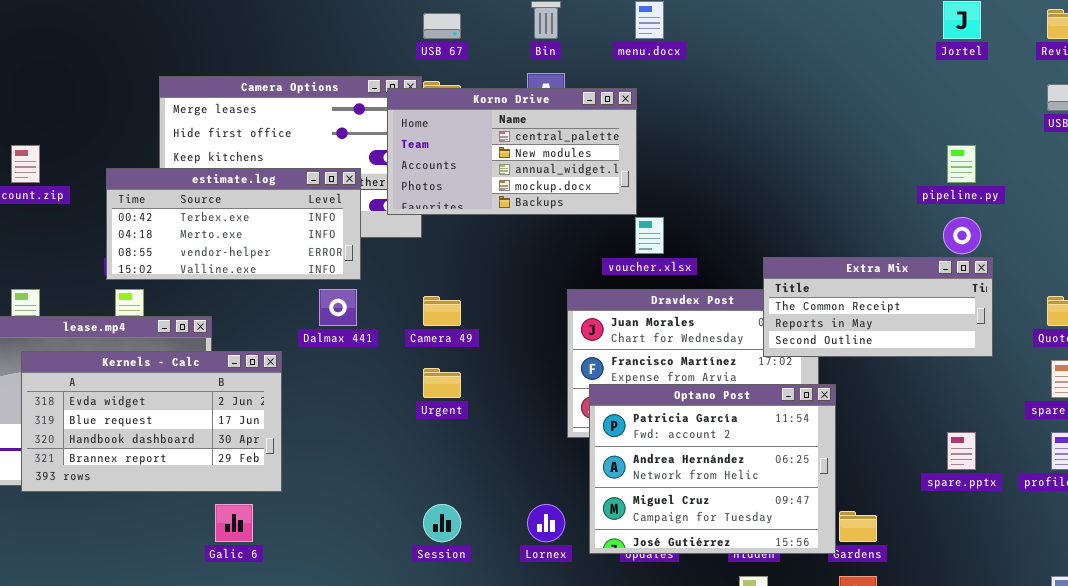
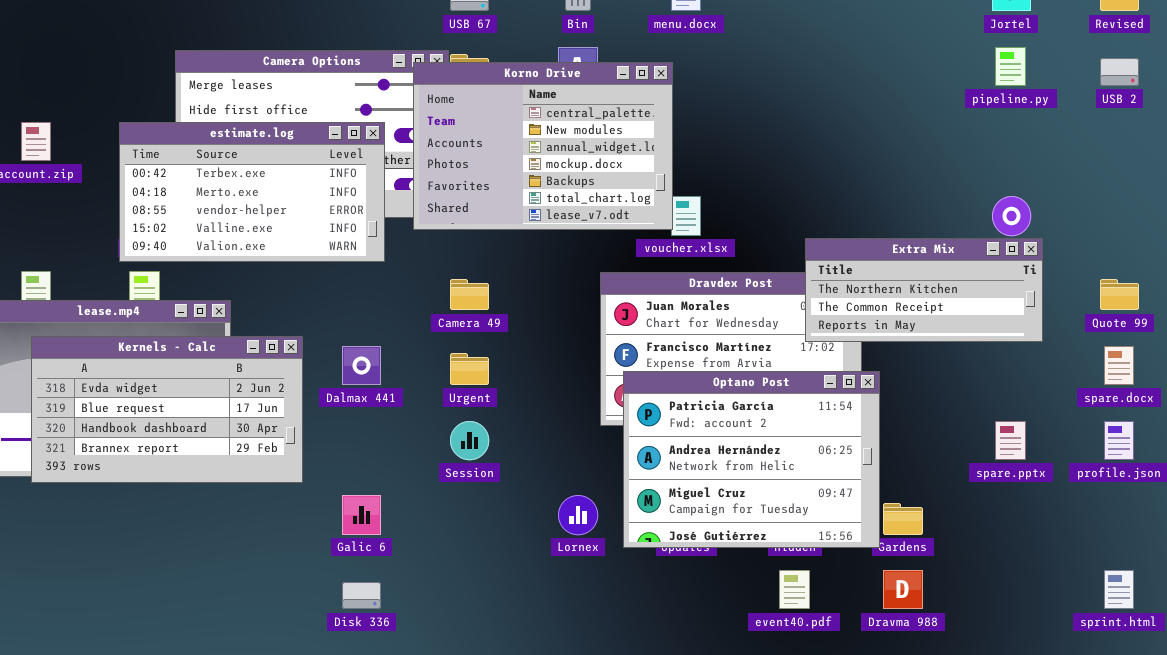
Korno Drive: [387,88,637,215] -> [413,62,673,230], resized
pipeline.py: [947,145,976,183] -> [995,47,1026,86], moved
estimate.log: [106,168,361,280] -> [119,122,385,262], resized
Extra Mix: [763,257,993,357] -> [805,238,1043,342], scrolled up 1 row
Dalmax 441: [319,289,357,326] -> [342,346,381,385], moved
Galic 6: [215,504,253,542] -> [342,495,381,535], moved
Session: [423,504,461,542] -> [450,421,489,460], moved

